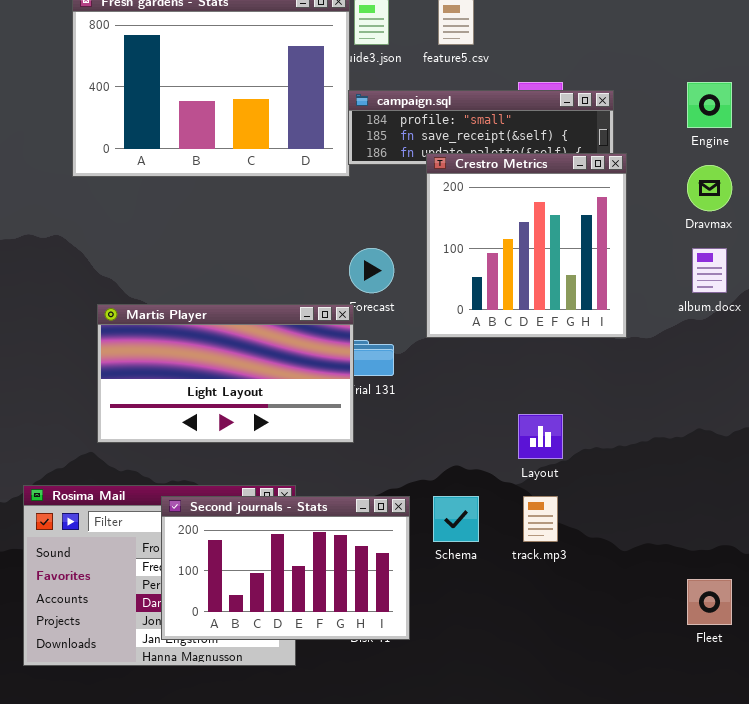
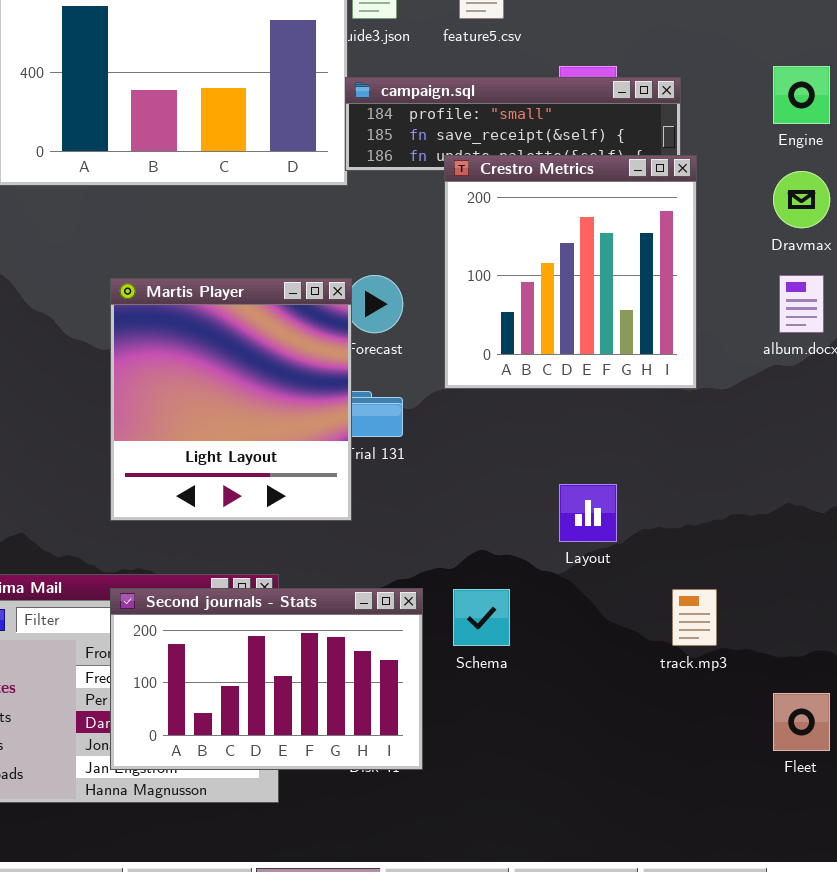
Martis Player: [97,304,354,443] -> [110,278,352,521], resized
track.mp3: [523,496,558,542] -> [672,589,717,646], moved

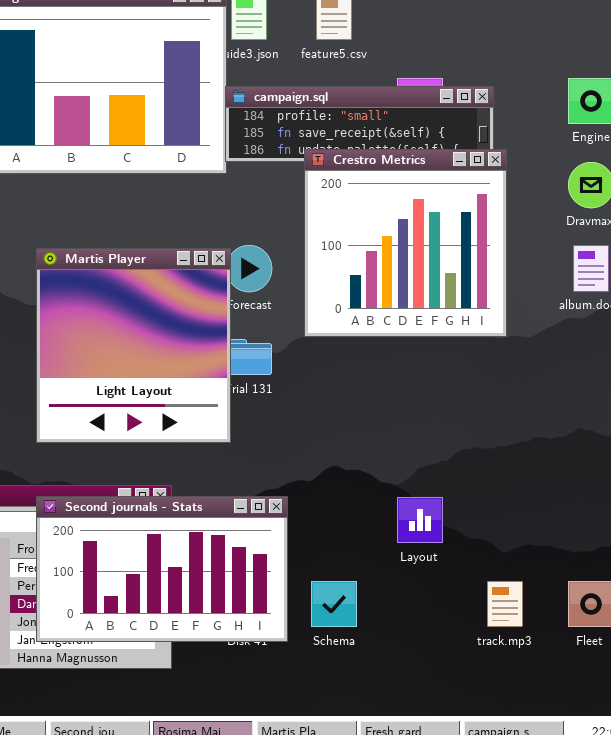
Layout: [559,484,617,542] -> [397,497,443,543], moved
Schema: [453,589,510,646] -> [311,581,357,627], moved
track.mp3: [672,589,717,646] -> [487,581,523,627], moved

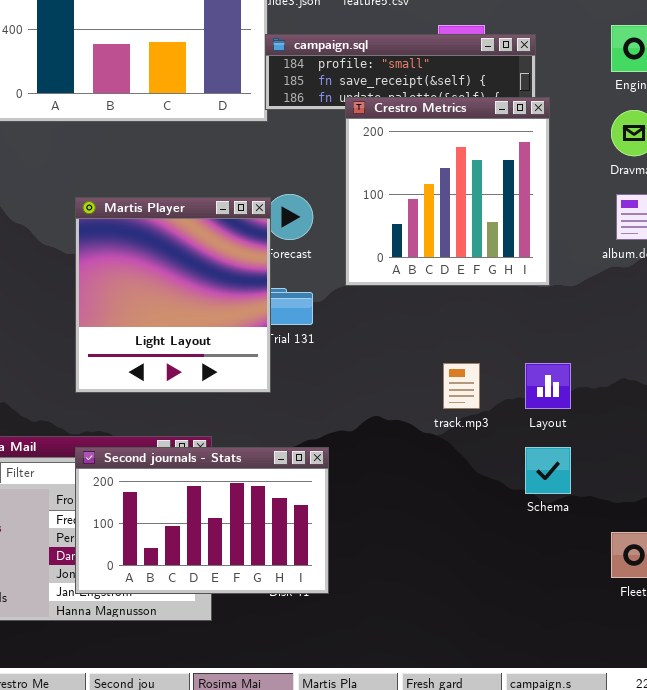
Layout: [397,497,443,543] -> [525,363,571,409], moved
Schema: [311,581,357,627] -> [525,447,571,494], moved
track.mp3: [487,581,523,627] -> [443,363,480,409], moved

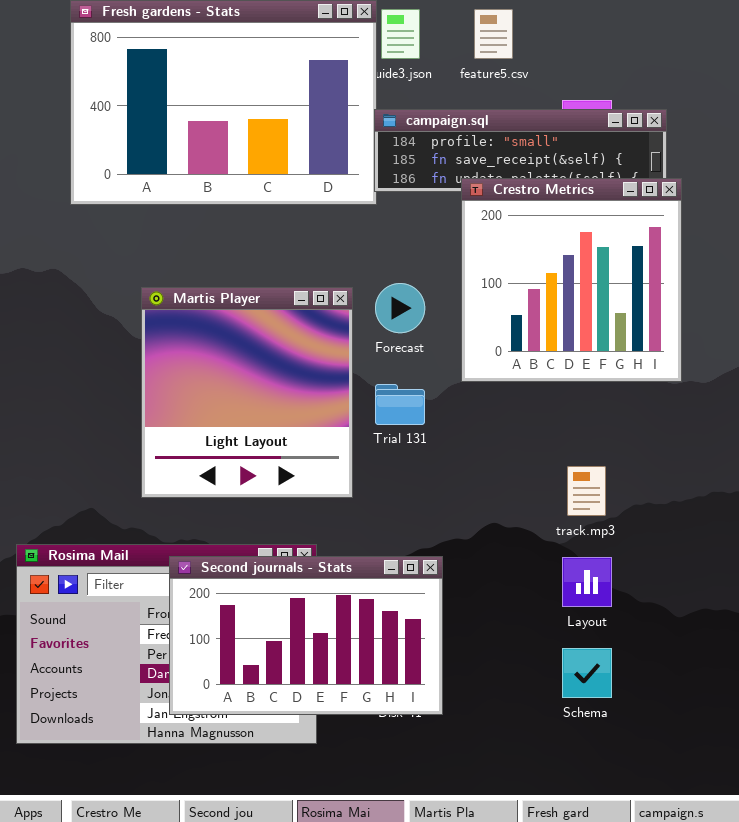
Martis Player: [75,197,271,393] -> [141,287,353,498], moved
Layout: [525,363,571,409] -> [562,557,612,607], moved
Schema: [525,447,571,494] -> [562,648,612,698], moved

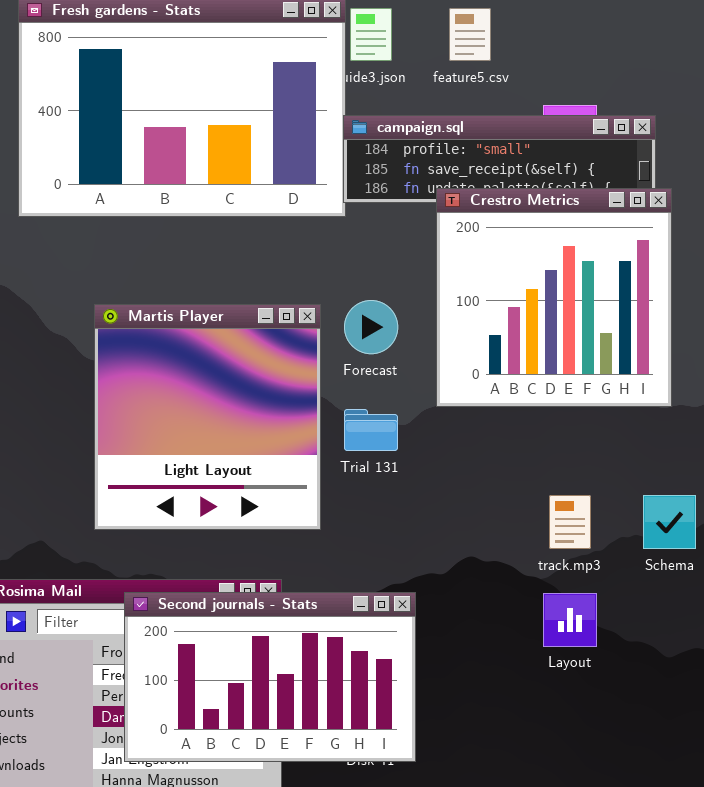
Schema: [562,648,612,698] -> [643,495,696,549], moved

